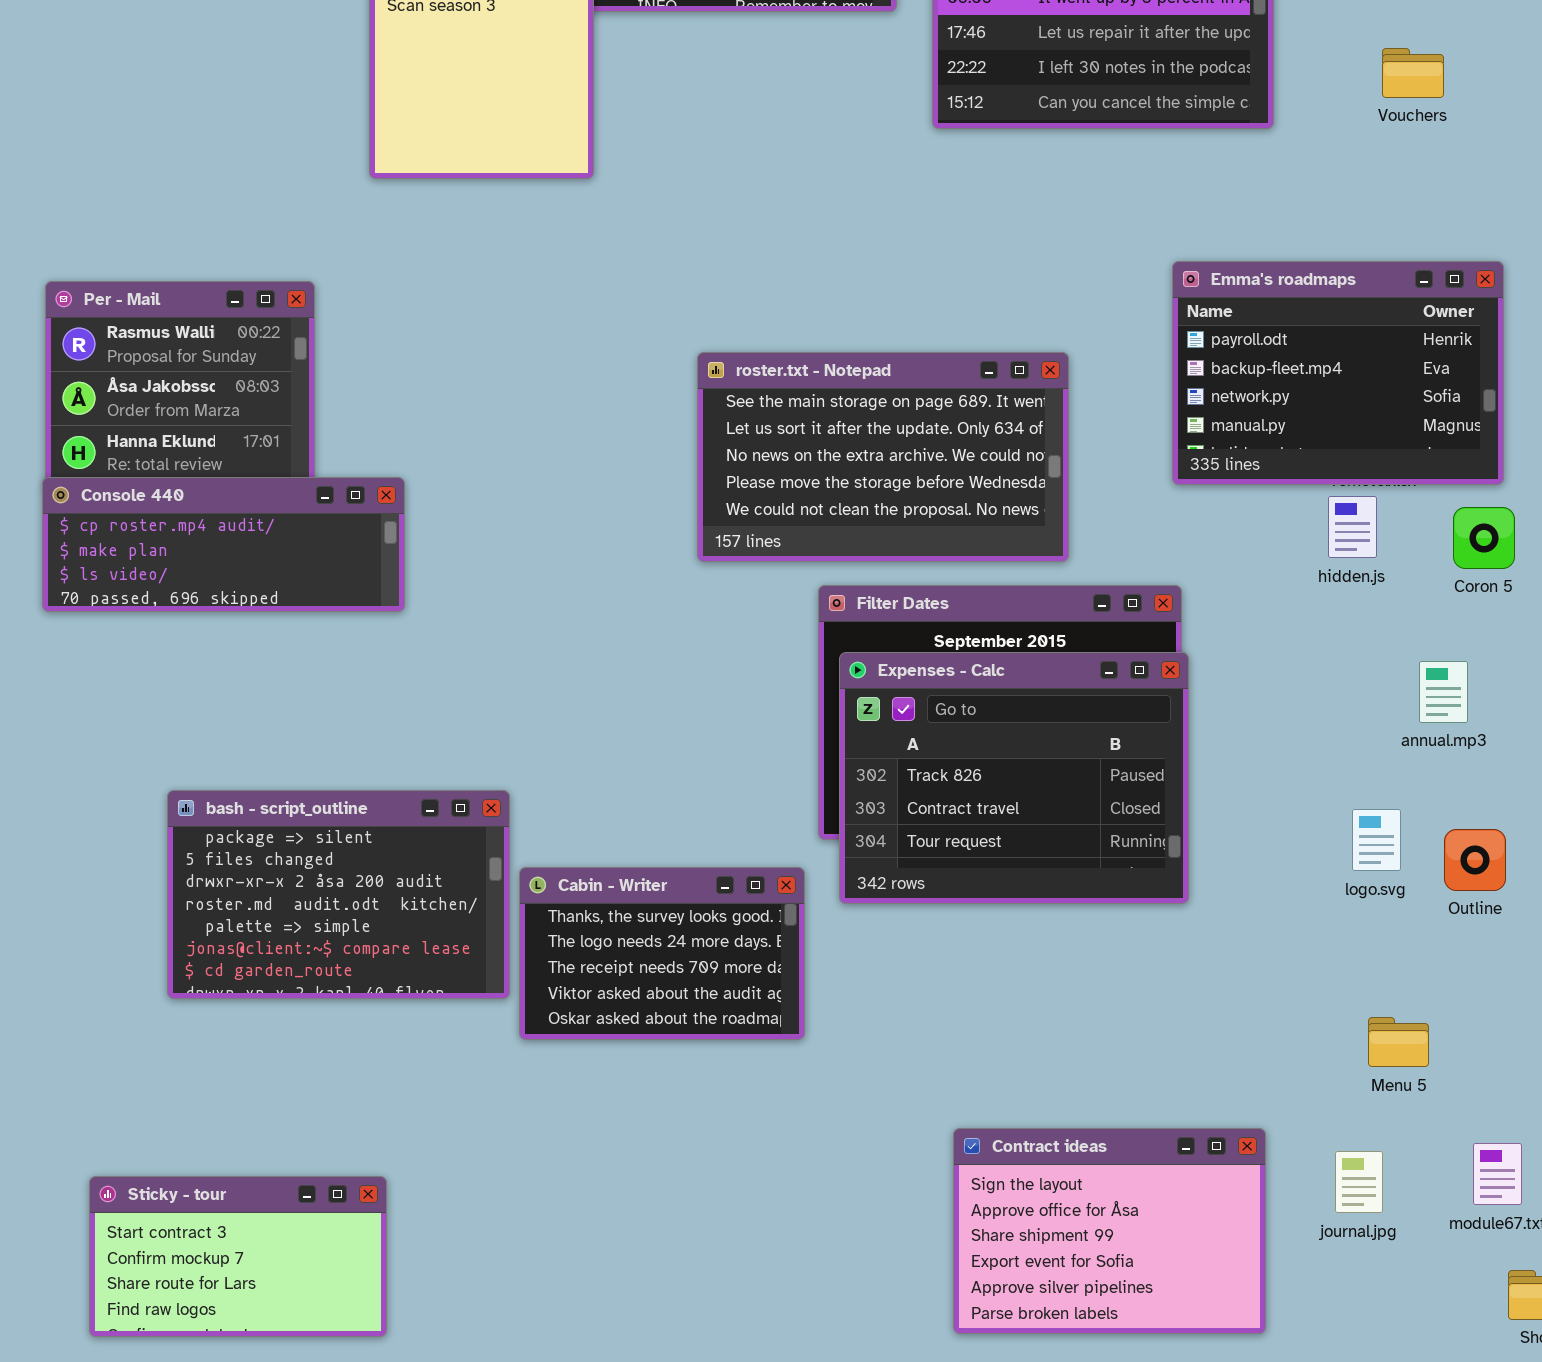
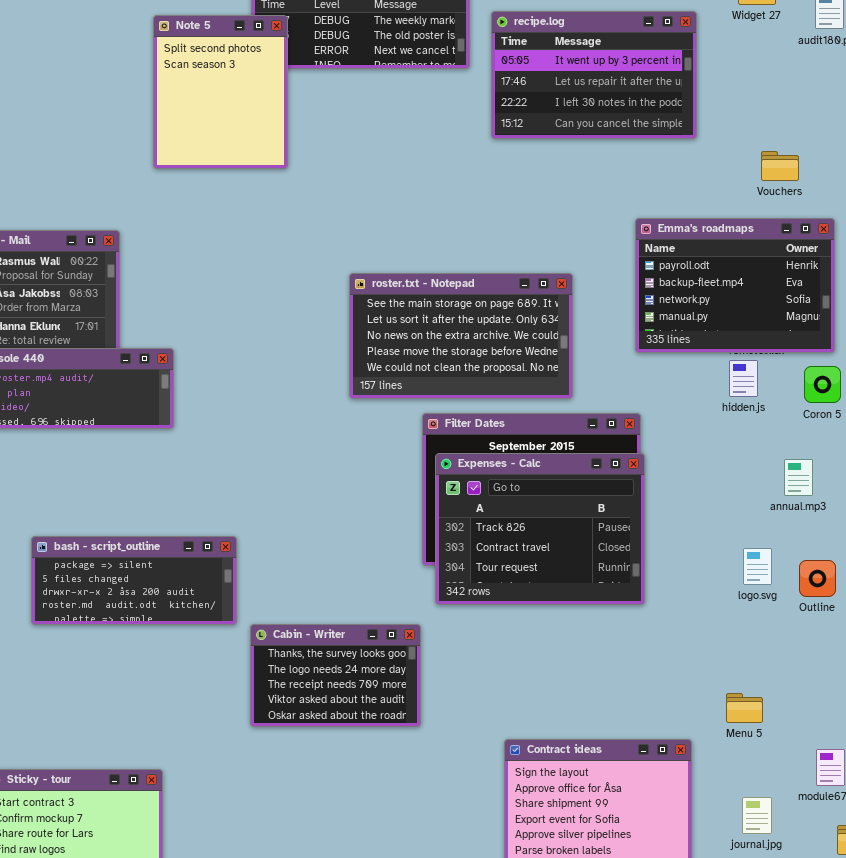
Vouchers: [1382,48,1444,98] -> [761,151,799,181], moved
bash - script_outline: [167,790,510,999] -> [31,536,237,625], resized
Cabin - Writer: [519,867,805,1040] -> [250,624,421,727], moved
Menu 5: [1368,1017,1429,1067] -> [726,693,763,723], moved
journal.jpg: [1335,1151,1383,1213] -> [742,797,772,834], moved

